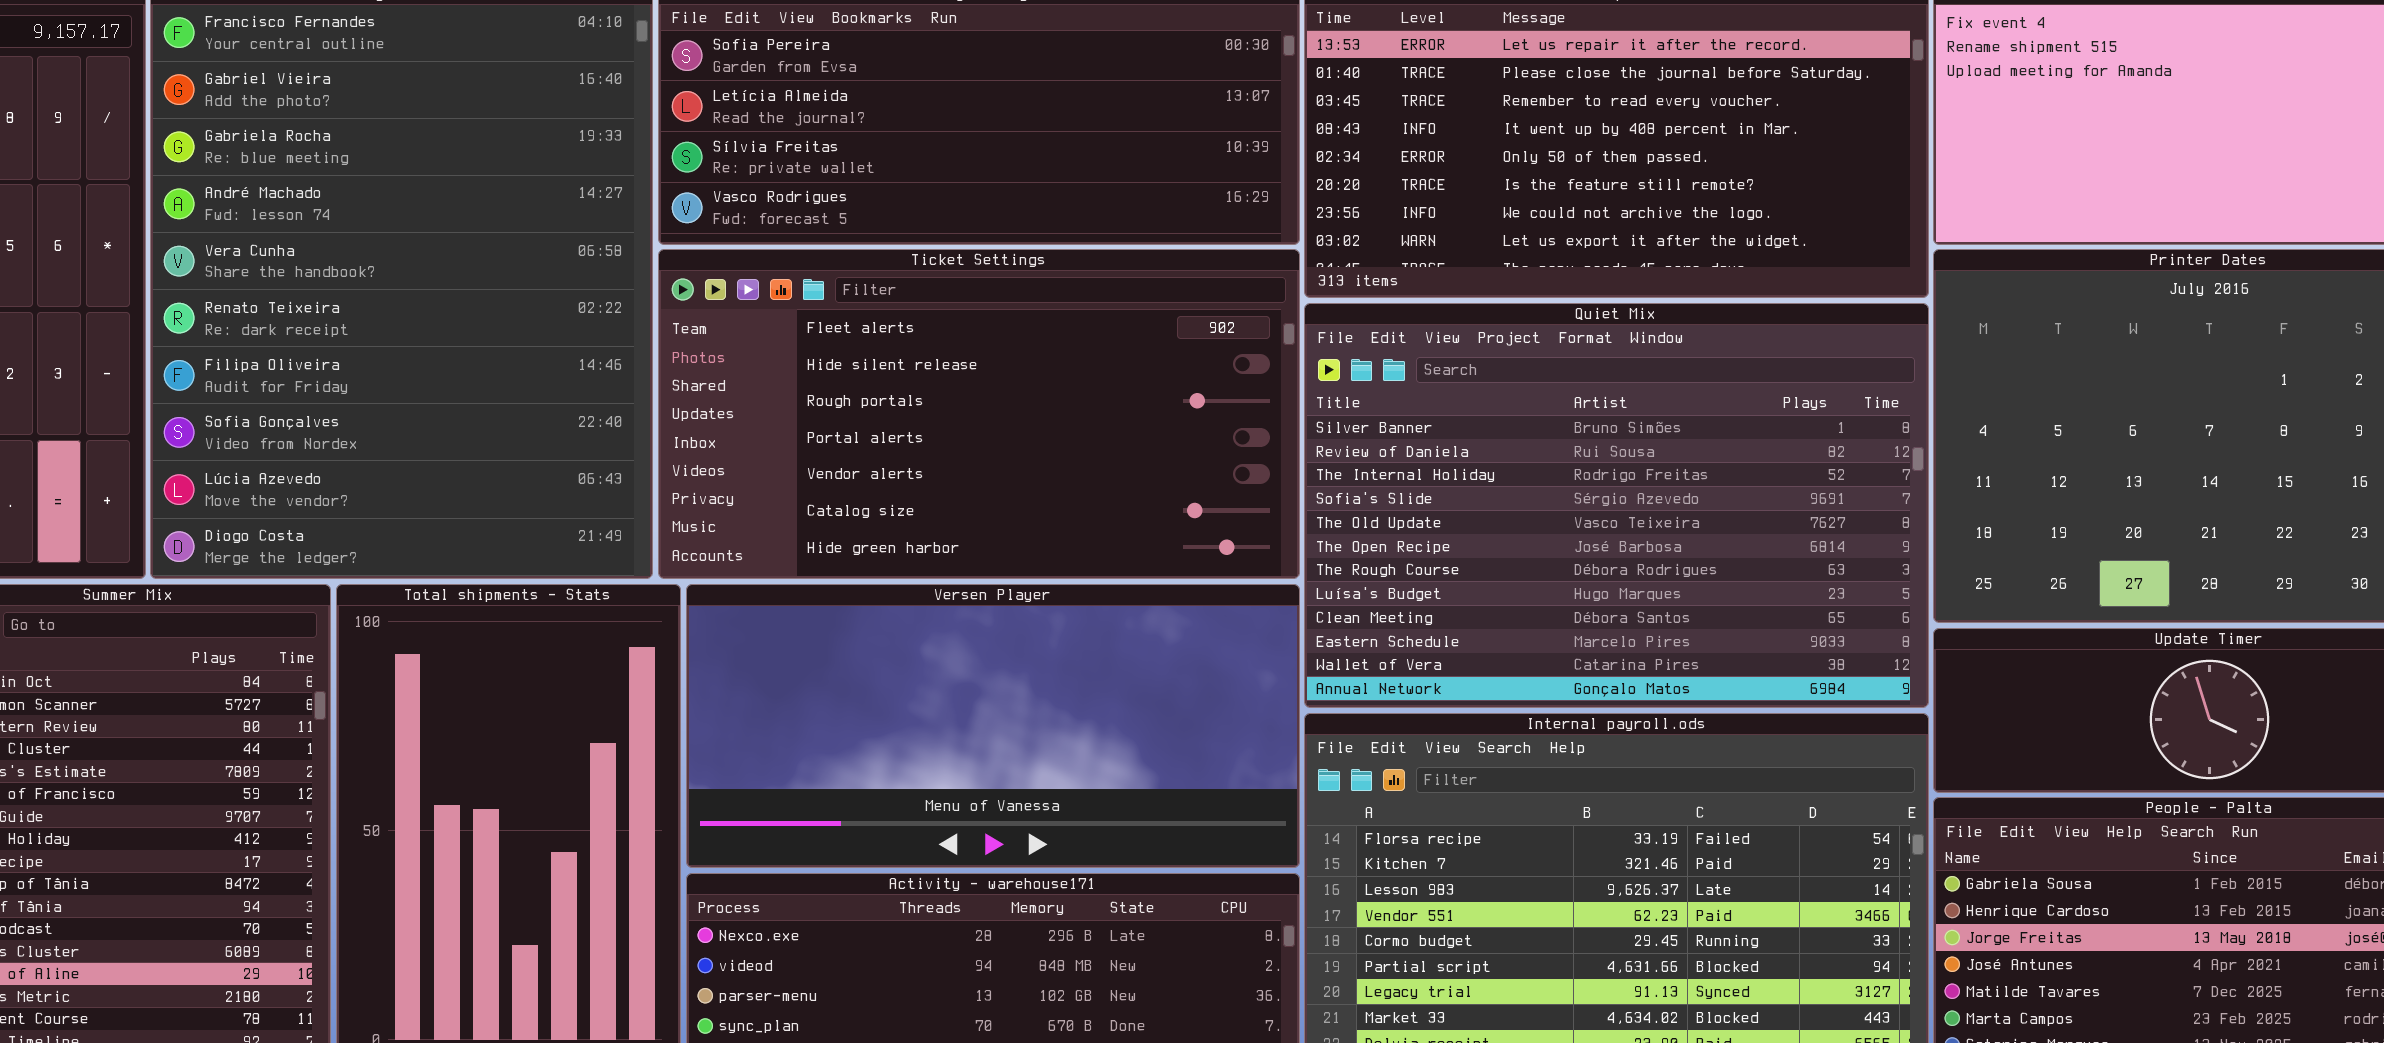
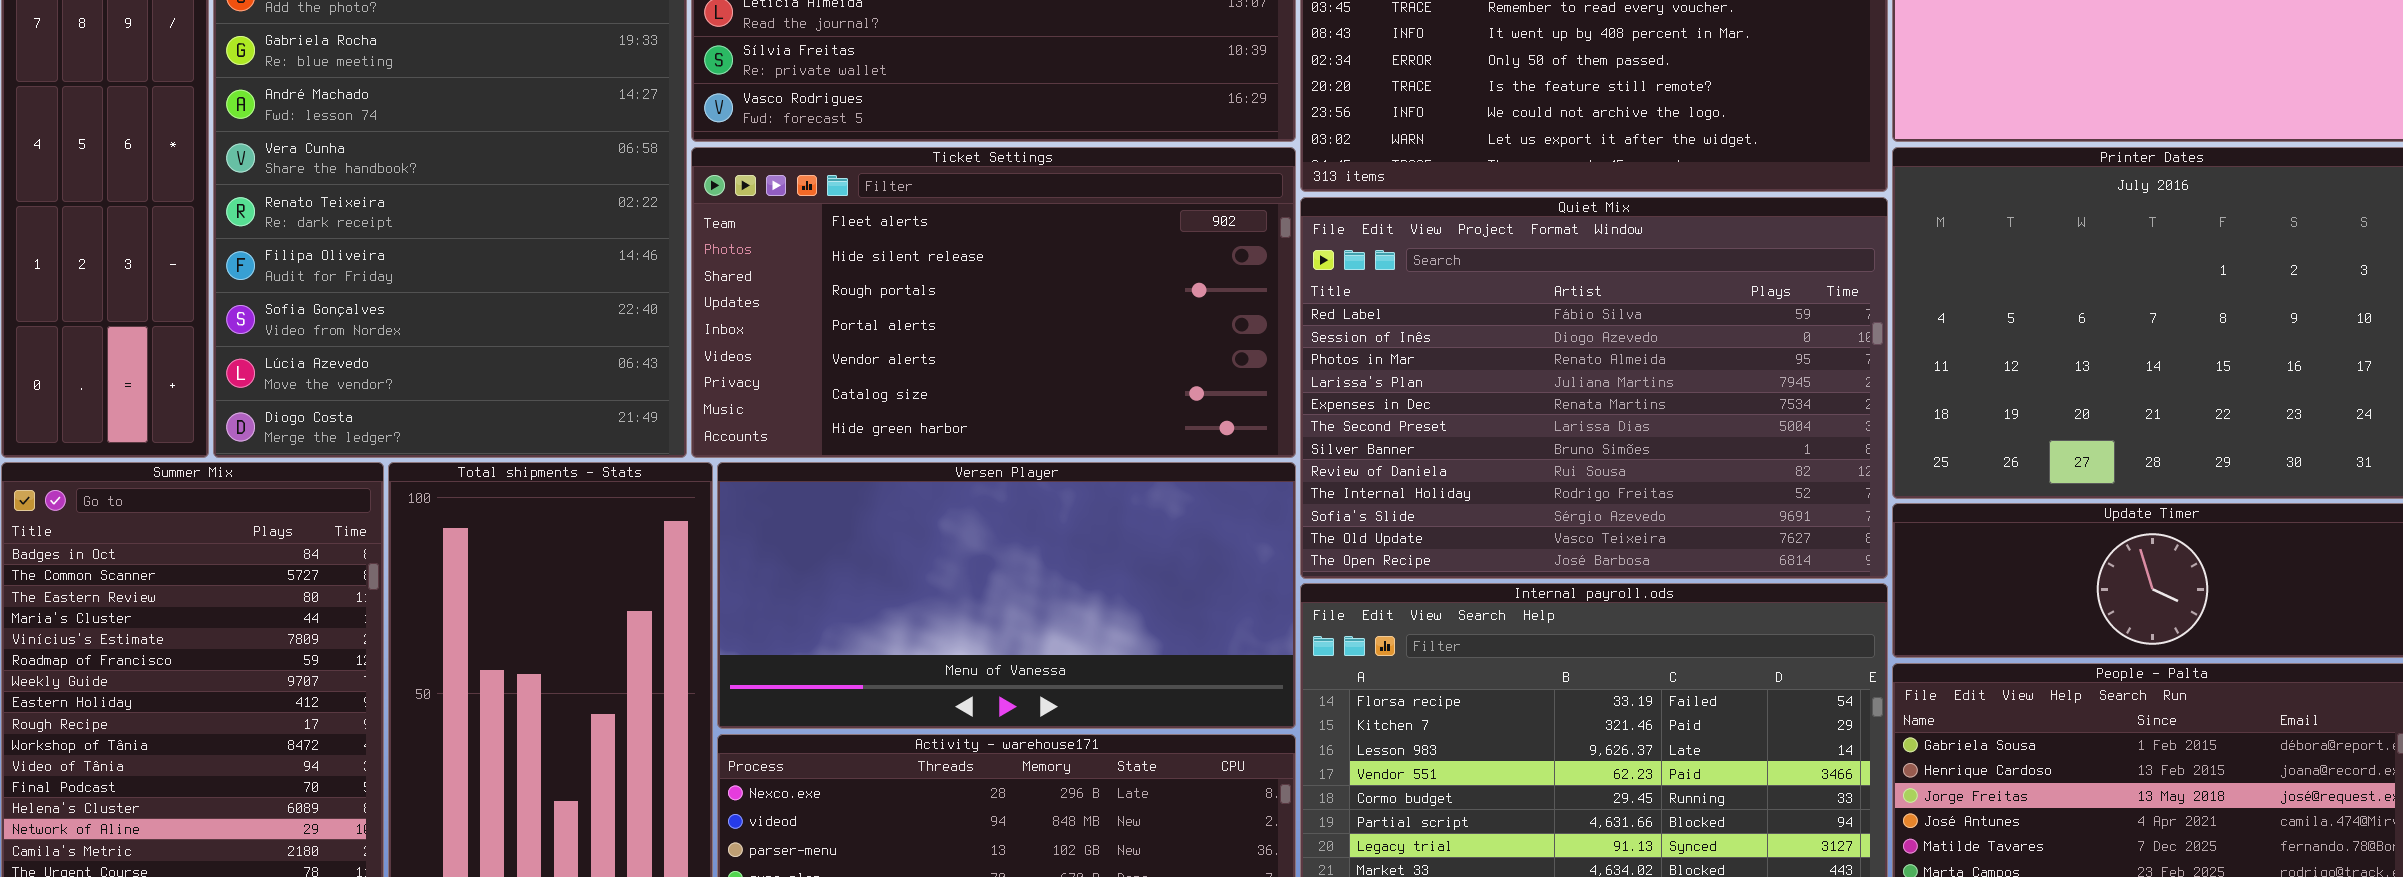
Quiet Mix: [1304,303,1929,708] -> [1300,197,1888,579], scrolled up 6 rows

